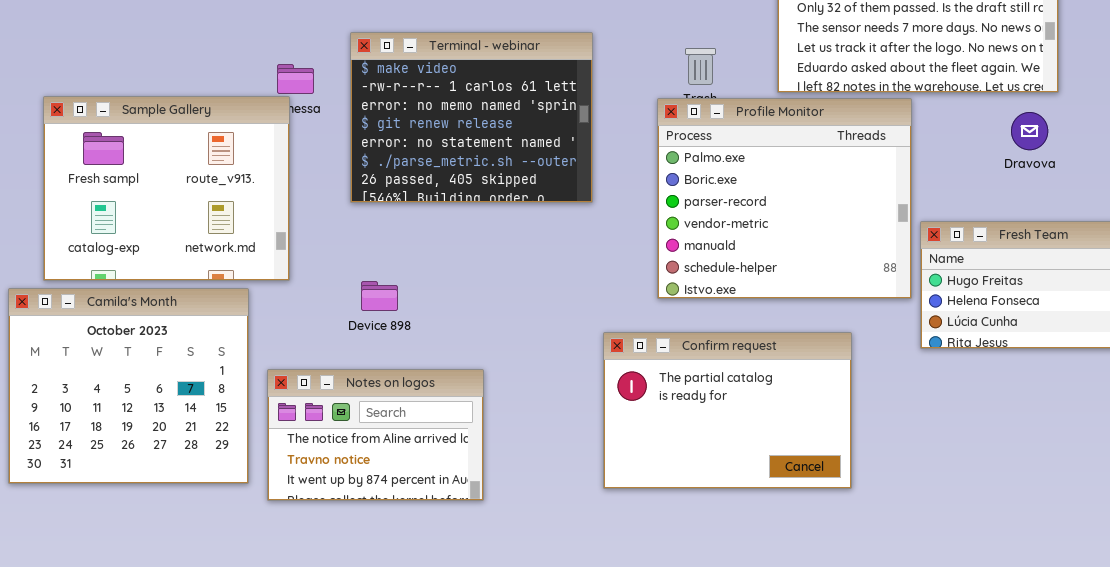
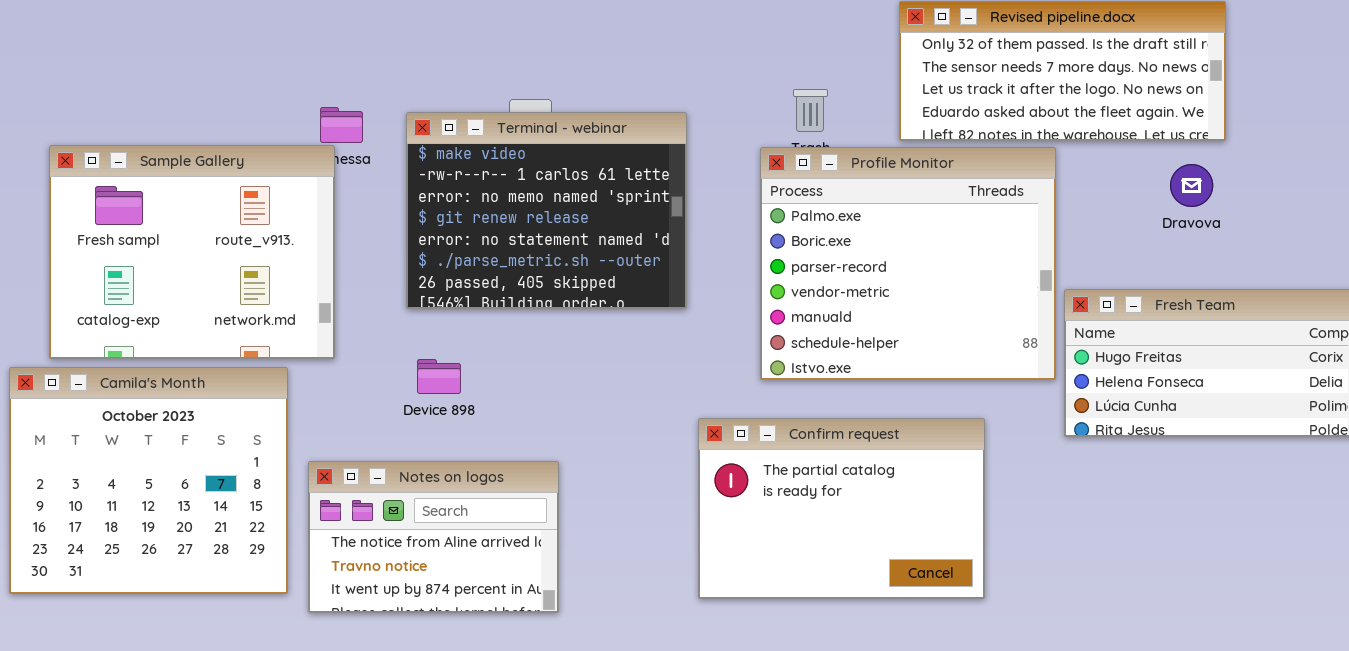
Terminal - webinar: [350,32,593,203] -> [406,112,687,309], moved

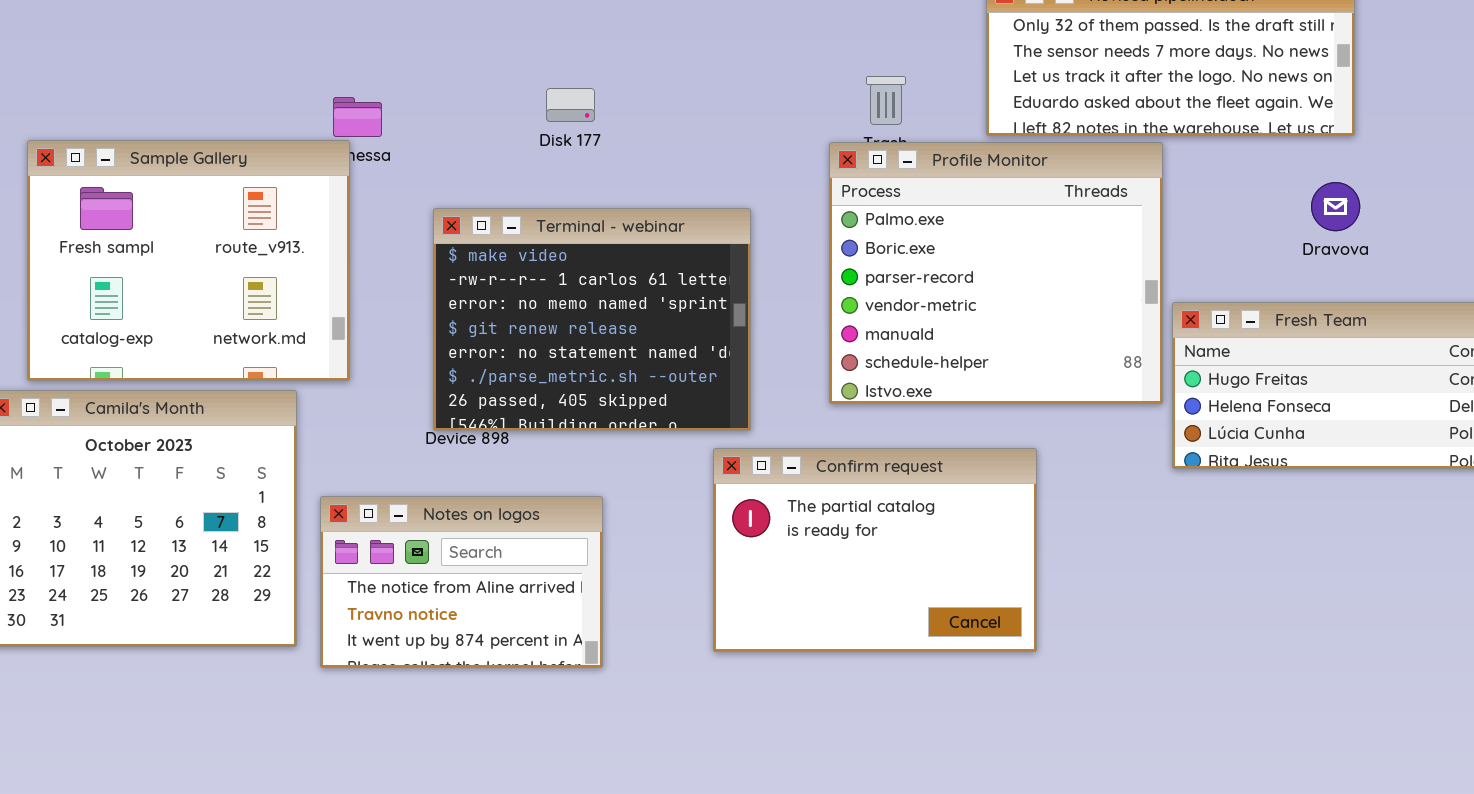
Terminal - webinar: [406,112,687,309] -> [433,208,751,431], moved
Dravova: [1170,164,1213,207] -> [1311,182,1360,231], moved
Confirm request: [698,418,985,599] -> [713,448,1037,652], moved

